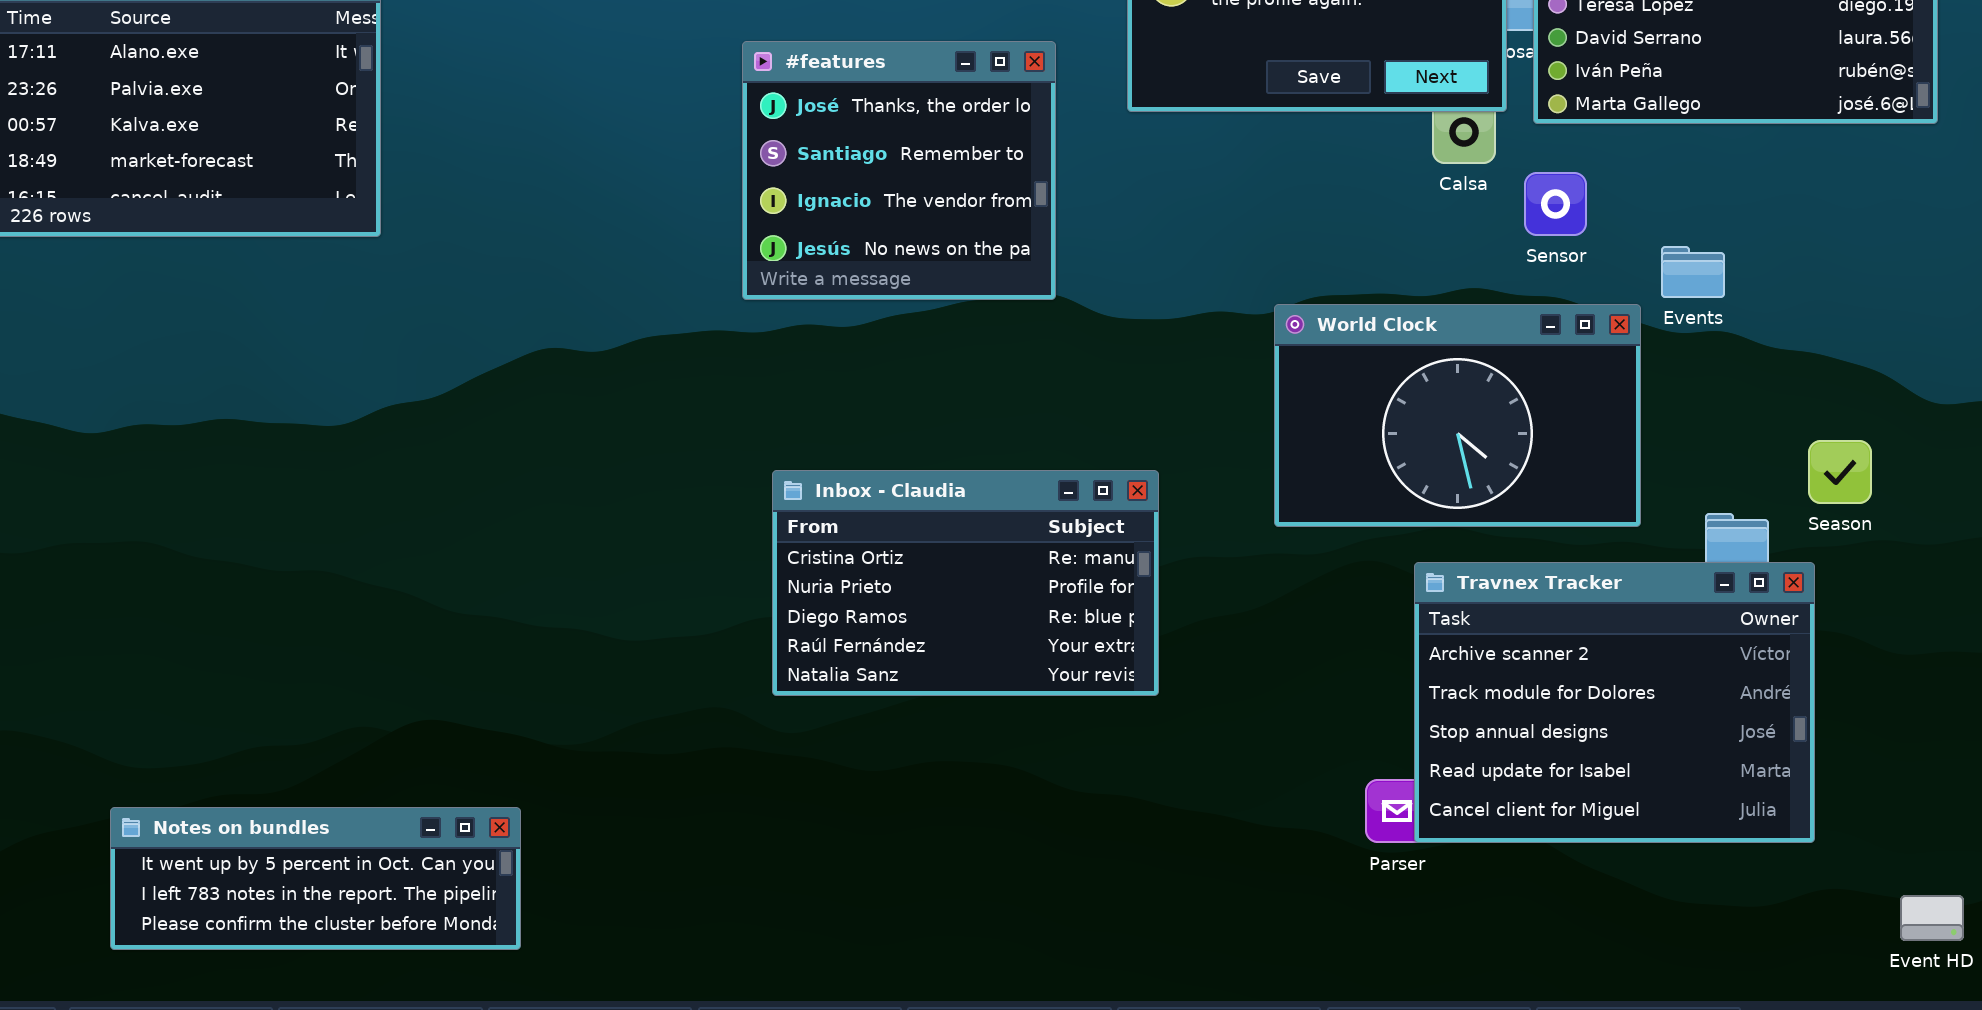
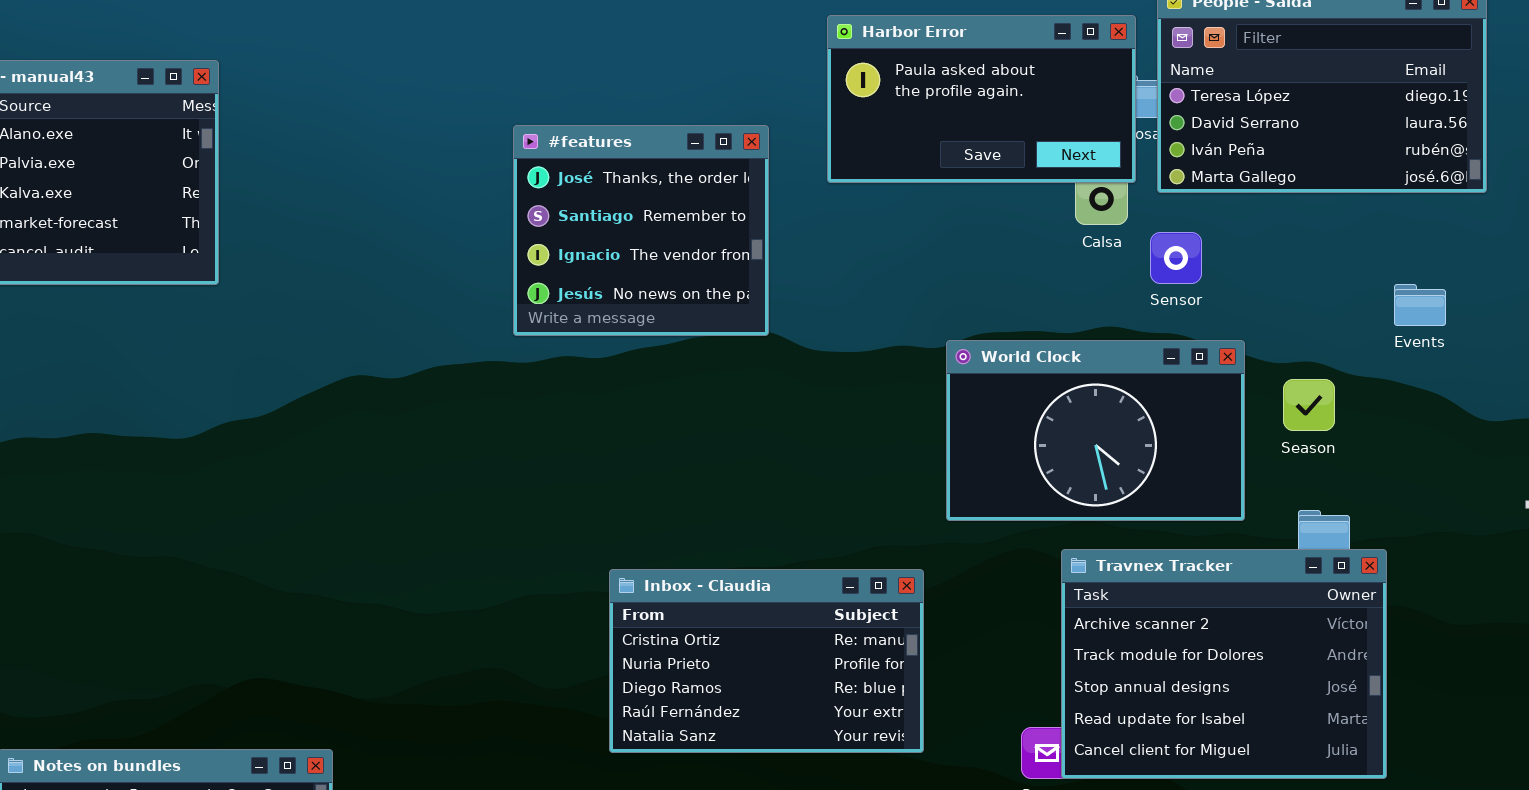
Events: [1661,246,1725,298] -> [1394,284,1446,326], moved
Season: [1808,440,1872,504] -> [1283,379,1335,431], moved
Inbox - Claudia: [772,470,1159,696] -> [609,569,924,753], moved

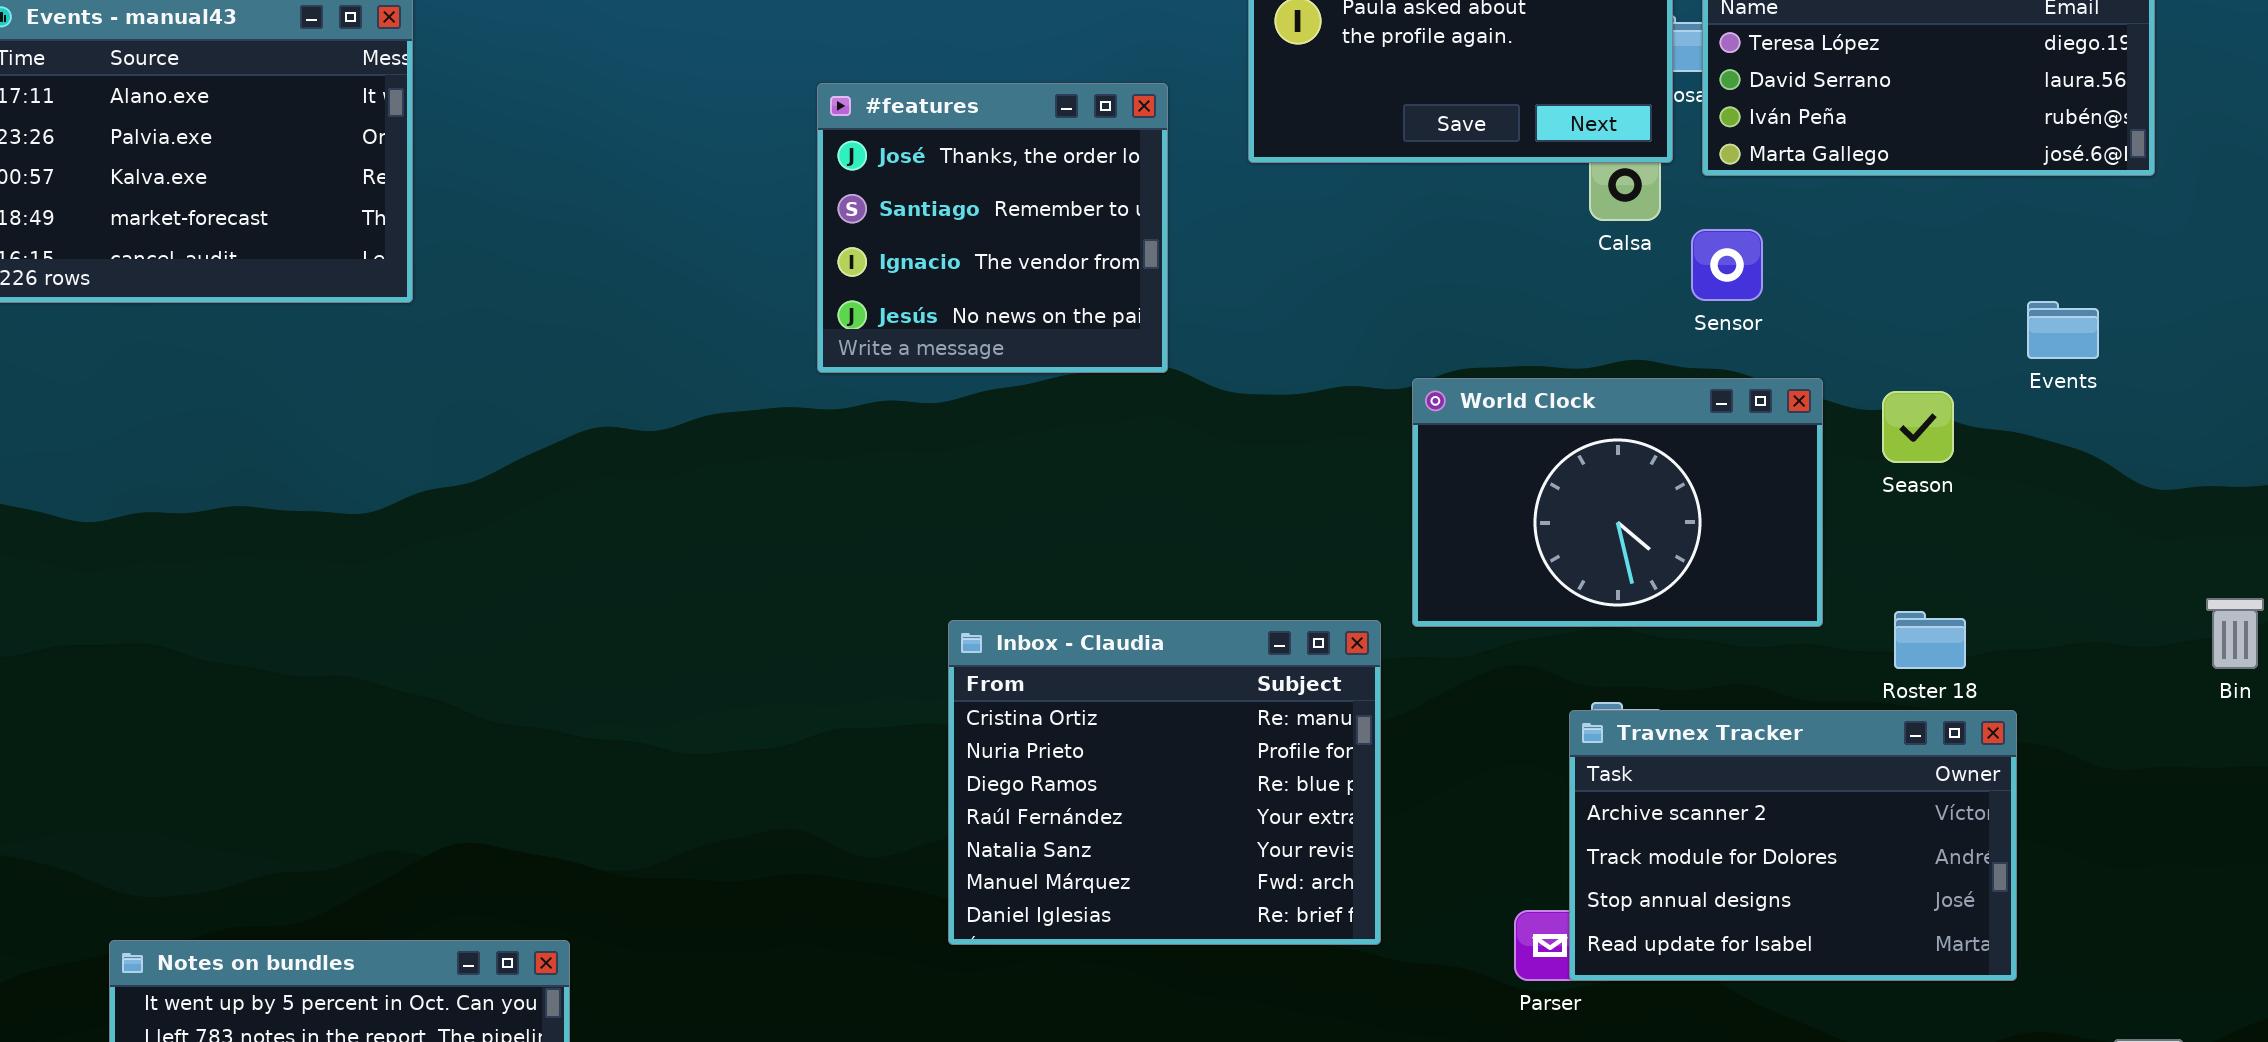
Season: [1283,379,1335,431] -> [1882,391,1954,463], moved
Travnex Tracker: [1061,549,1387,779] -> [1569,710,2017,981], resized
Inbox - Claudia: [609,569,924,753] -> [948,620,1381,945], resized

